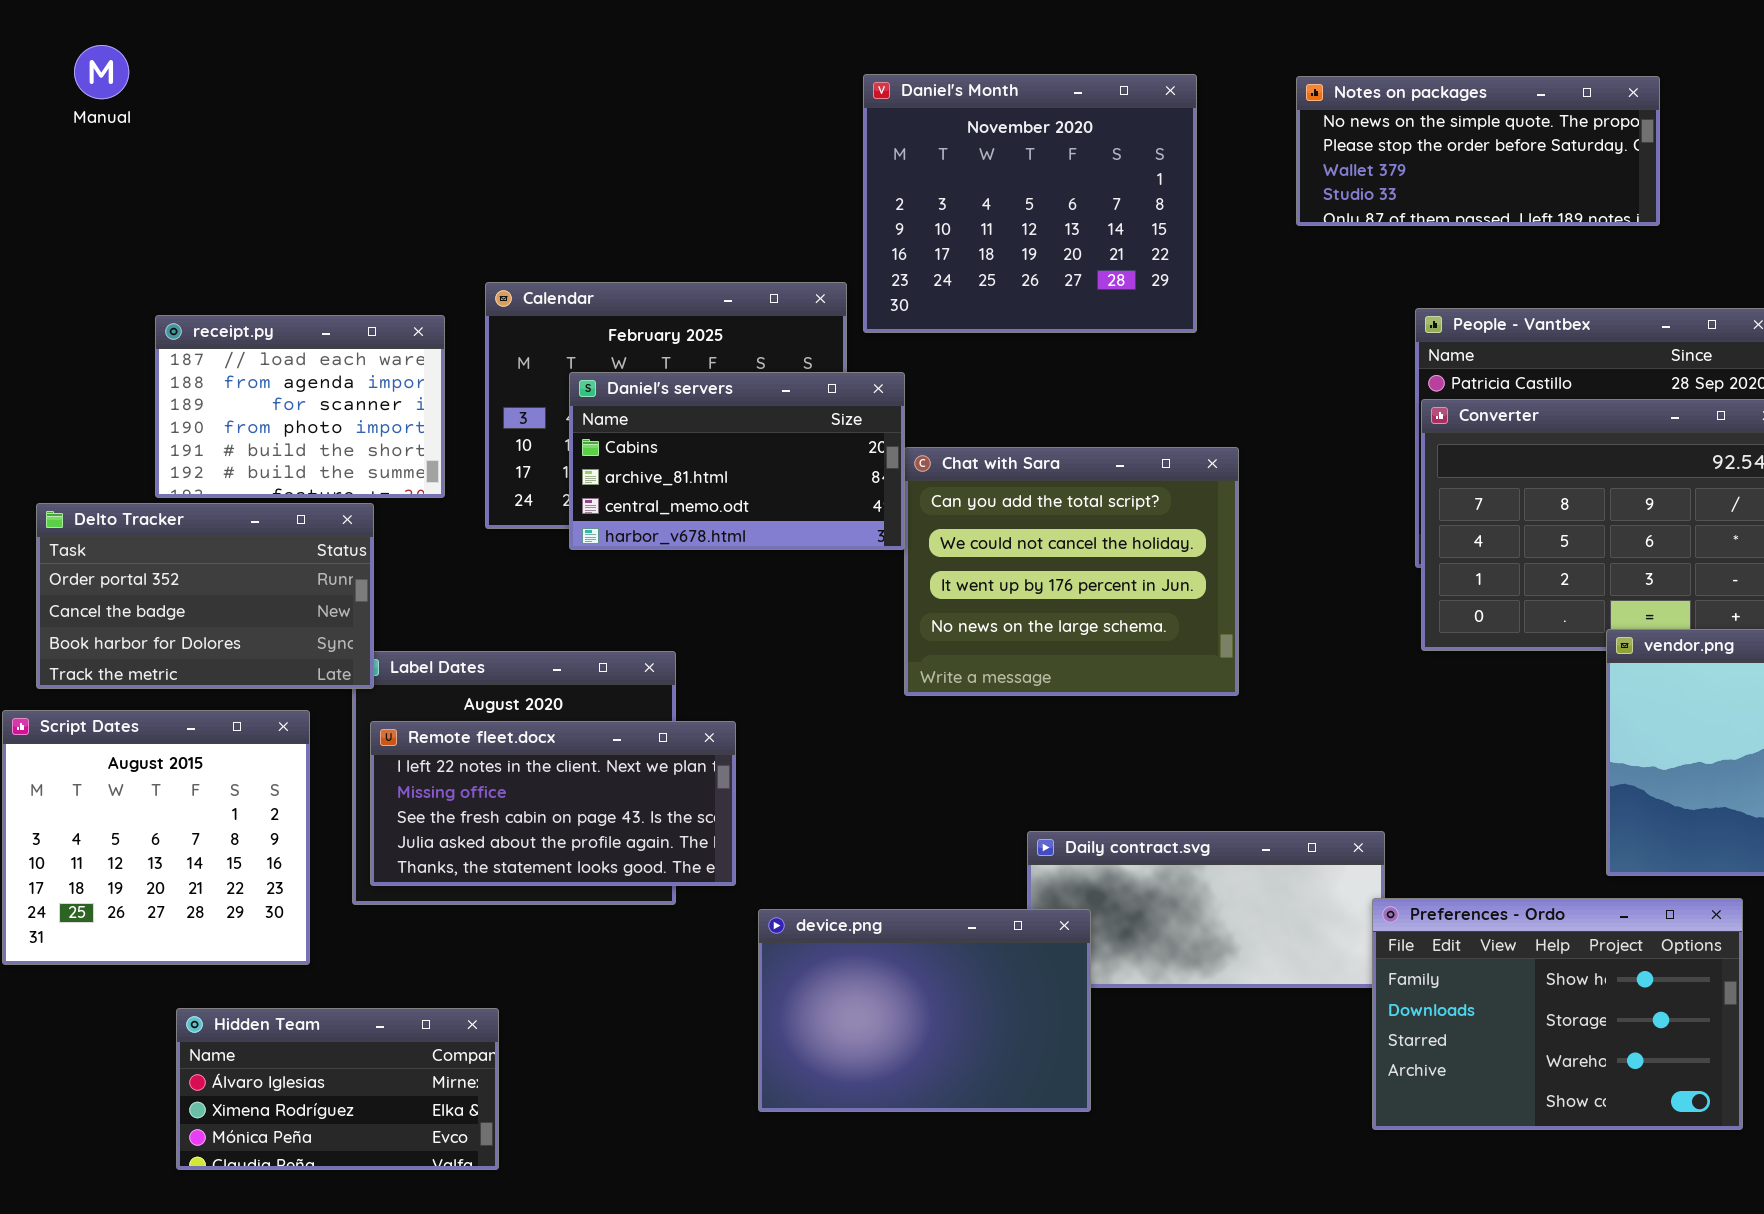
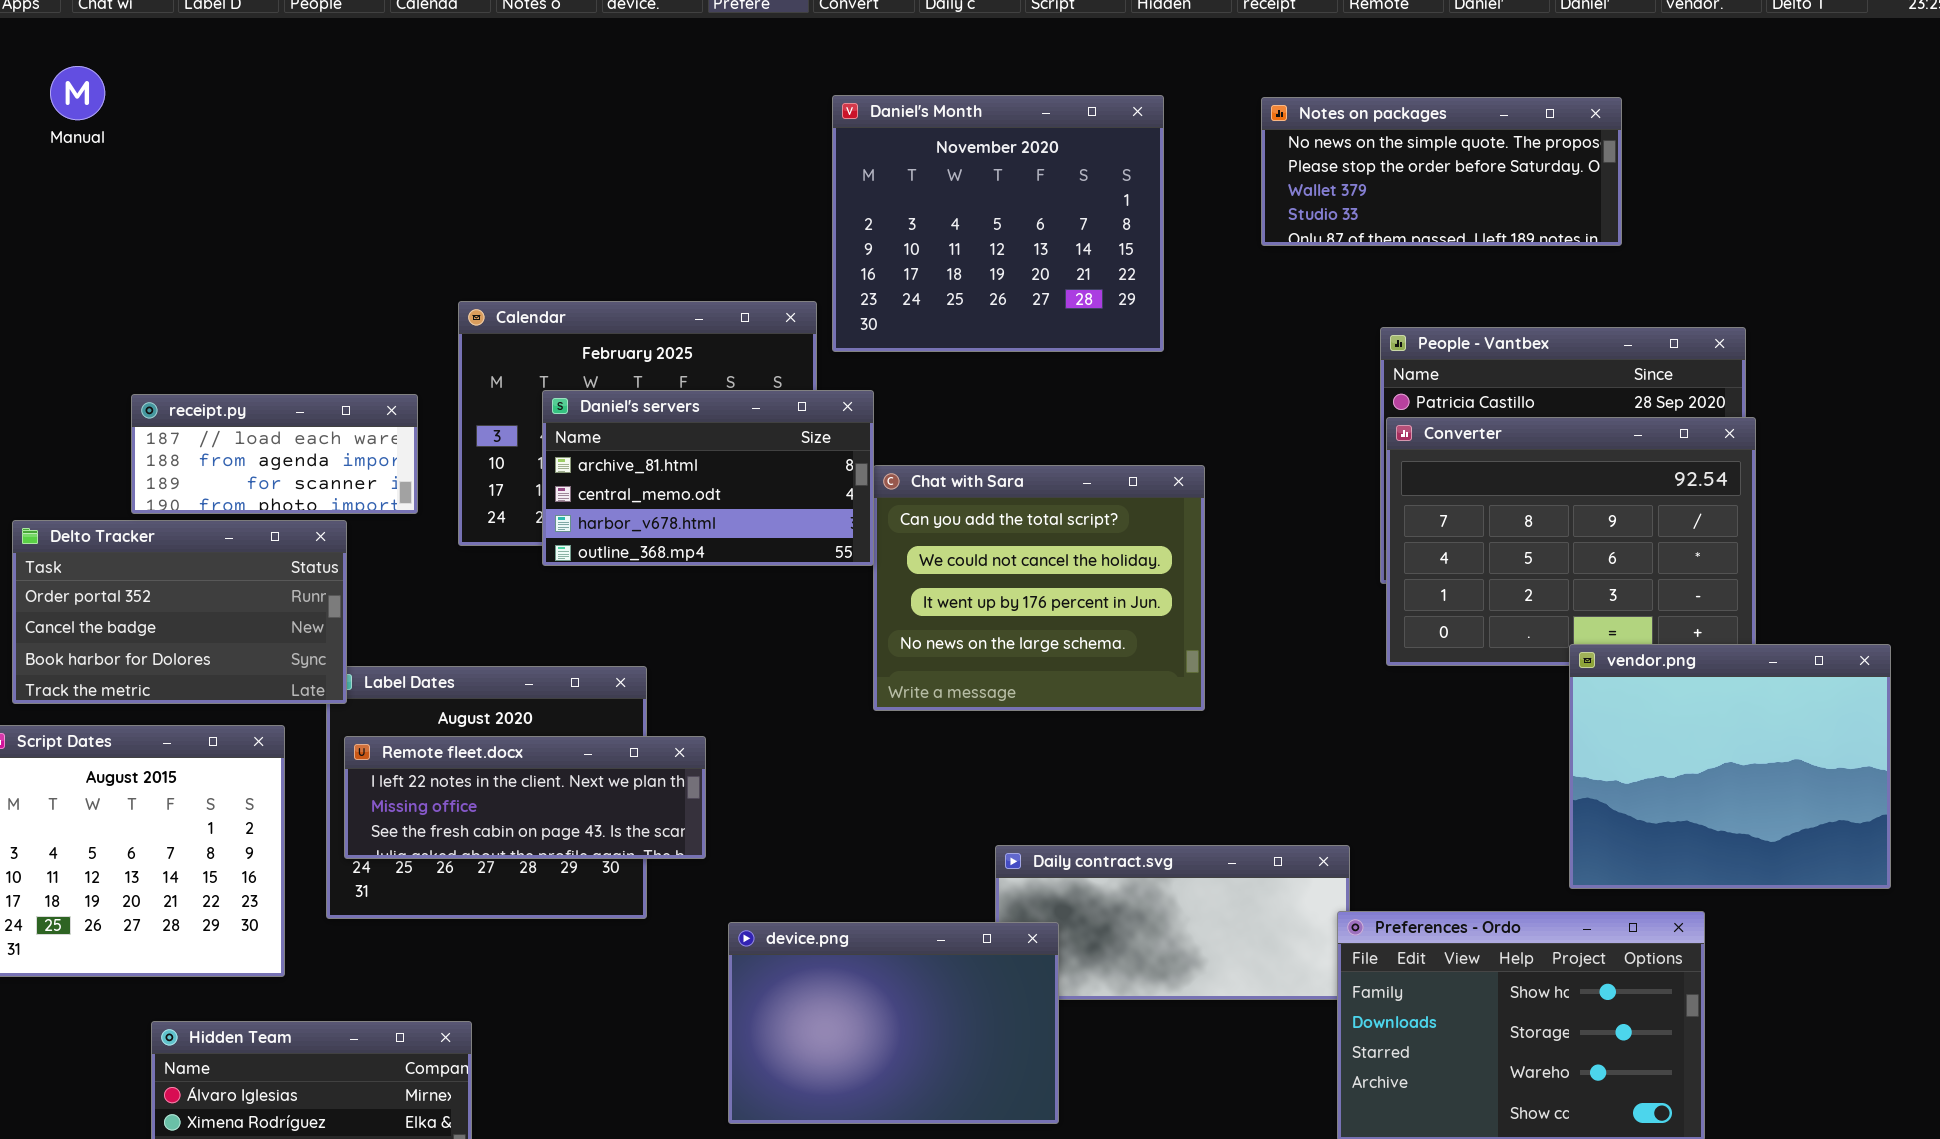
receipt.py: [155,315,445,498] -> [131,394,418,514], resized
Daniel's servers: [569,372,905,550] -> [542,390,874,566], scrolled down 1 row
Remote fleet.docx: [370,721,736,886] -> [344,736,706,859], resized

